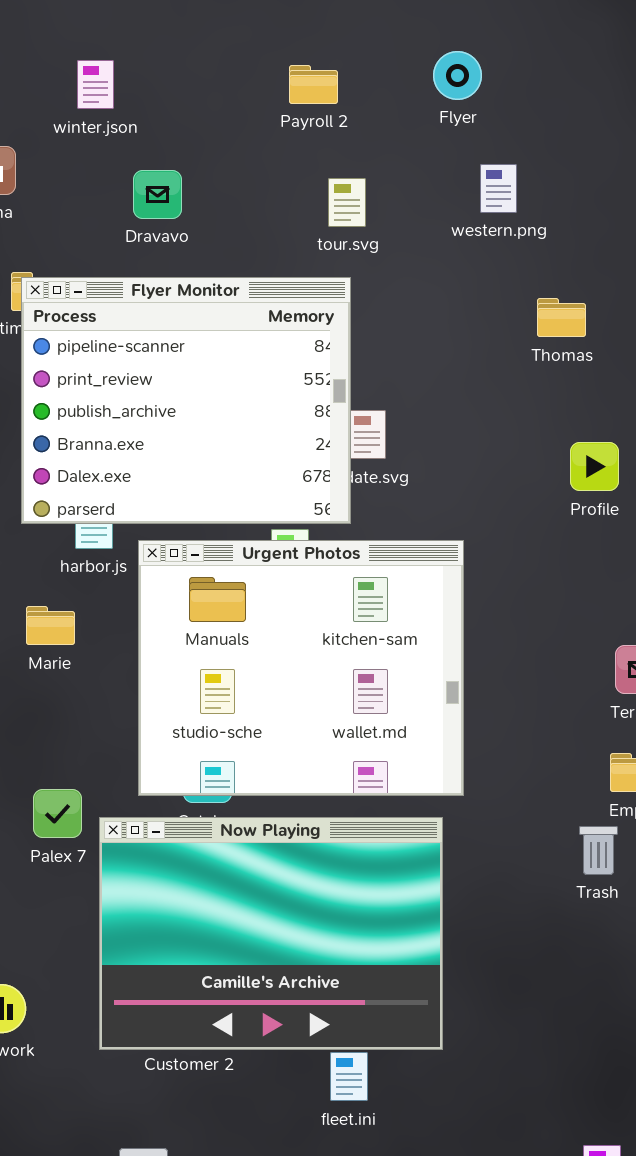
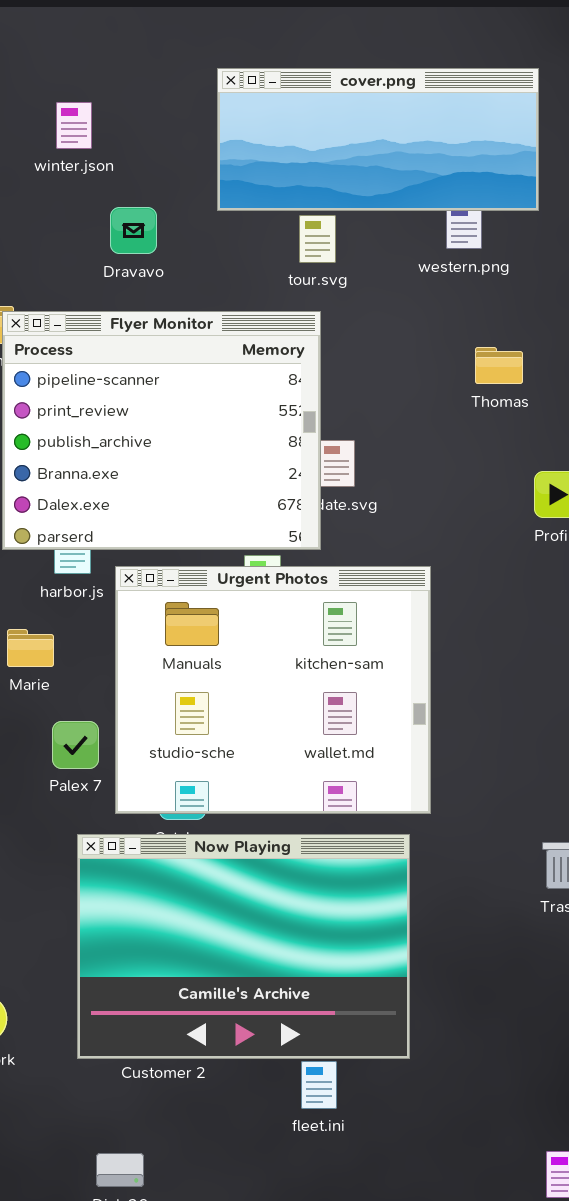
cover.png: none -> [217,68,539,211], opened
Thomas: [537,298,586,337] -> [475,347,523,384], moved
Palex 7: [33,789,82,838] -> [52,721,99,769], moved

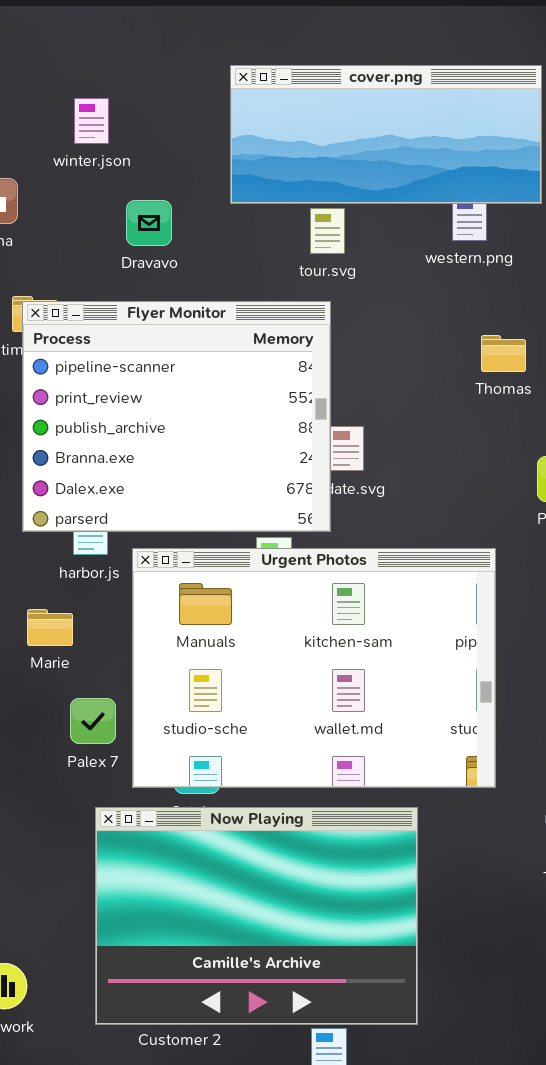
Urgent Photos: [115,566,431,814] -> [132,548,496,788], resized

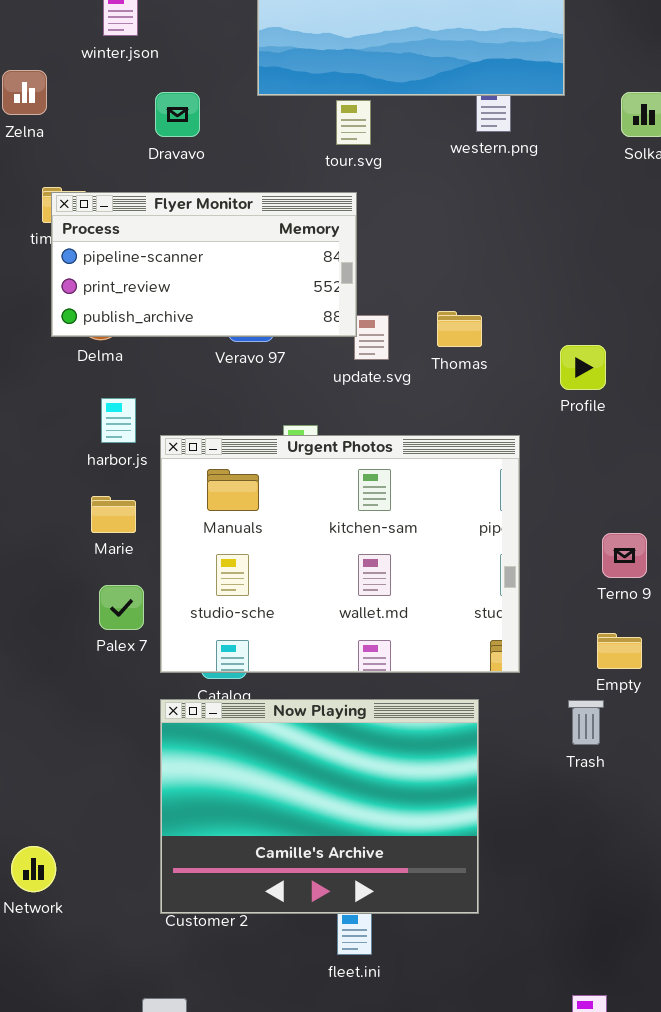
Flyer Monitor: [22,301,331,532] -> [51,192,357,337], resized
Thomas: [481,335,526,372] -> [437,311,482,347], moved
Marie: [27,609,73,646] -> [91,496,136,533], moved
Now Playing: [95,807,418,1025] -> [160,699,479,914], moved

